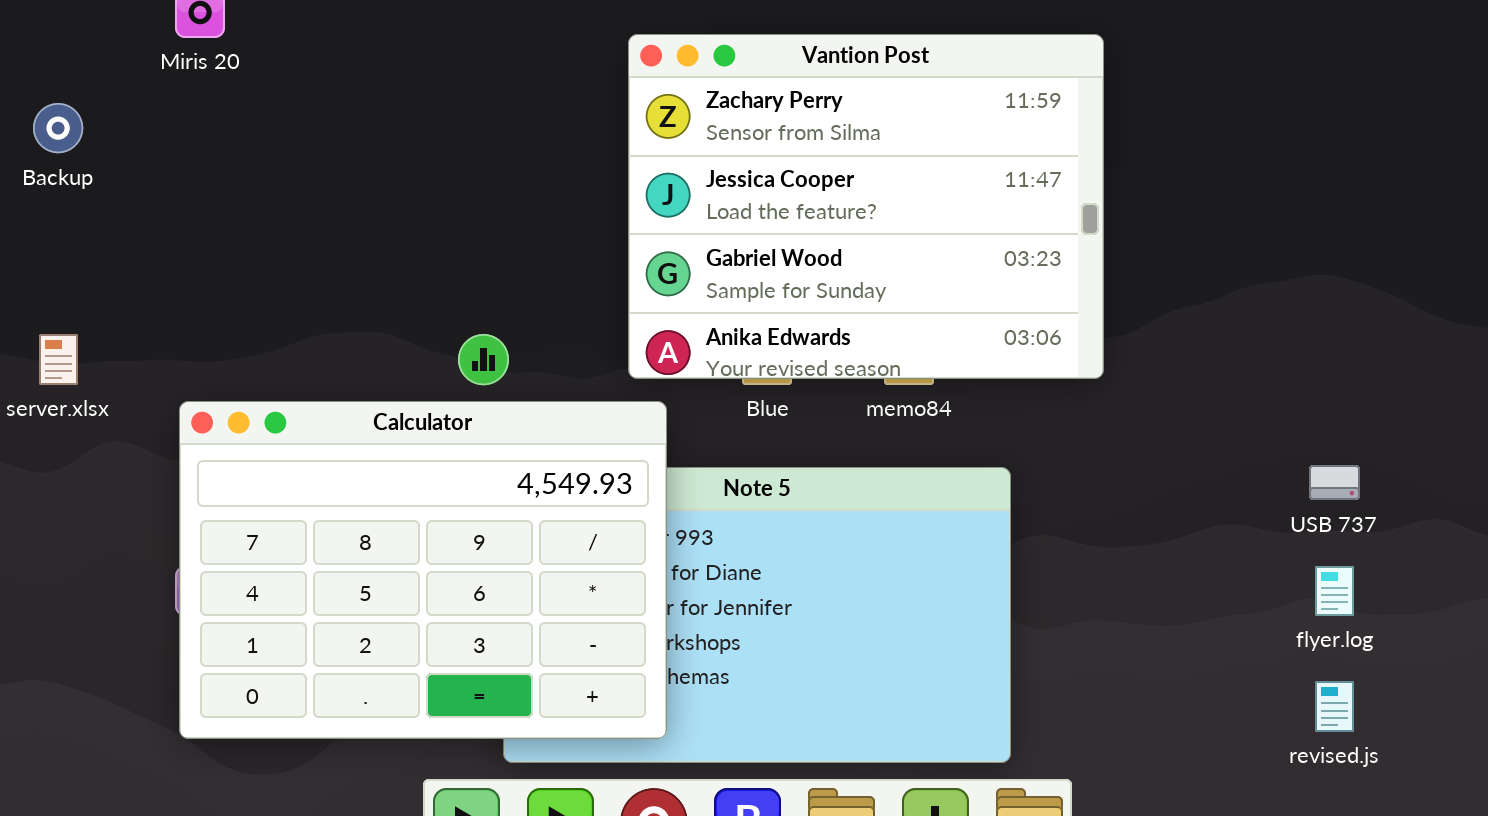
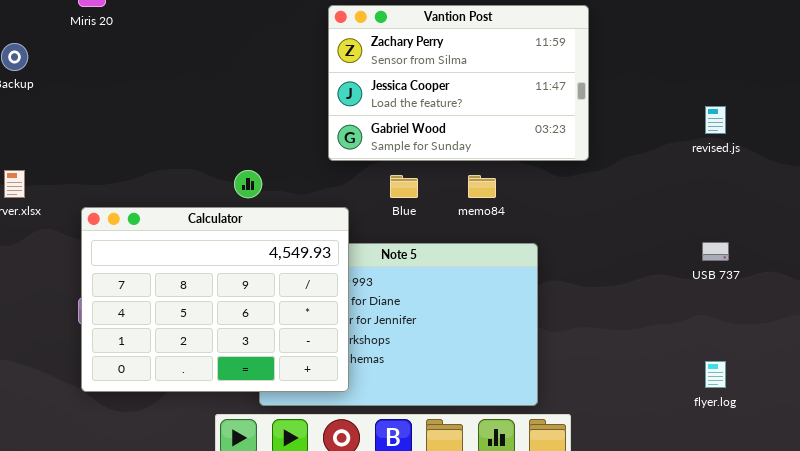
Vantion Post: [628,34,1104,379] -> [328,5,589,161], resized
flyer.log: [1315,566,1354,616] -> [705,361,726,388], moved
revised.js: [1315,681,1354,732] -> [705,106,726,134], moved

